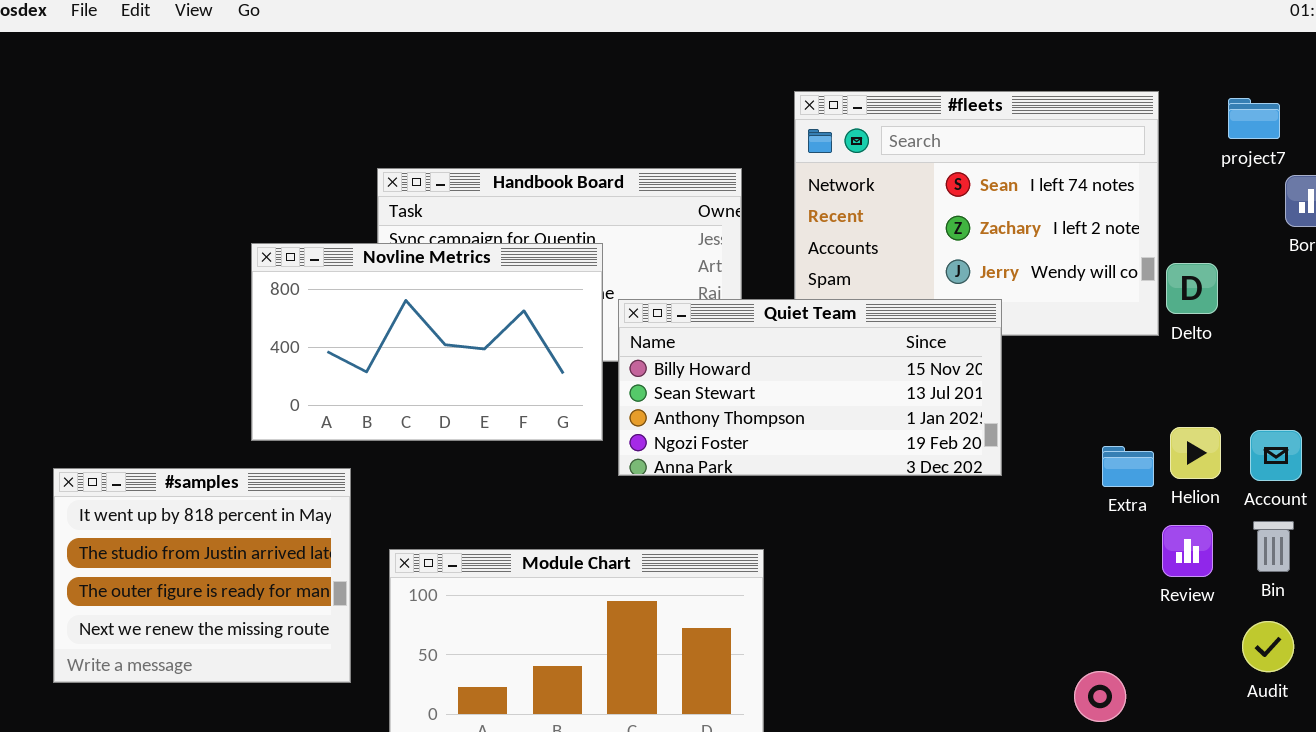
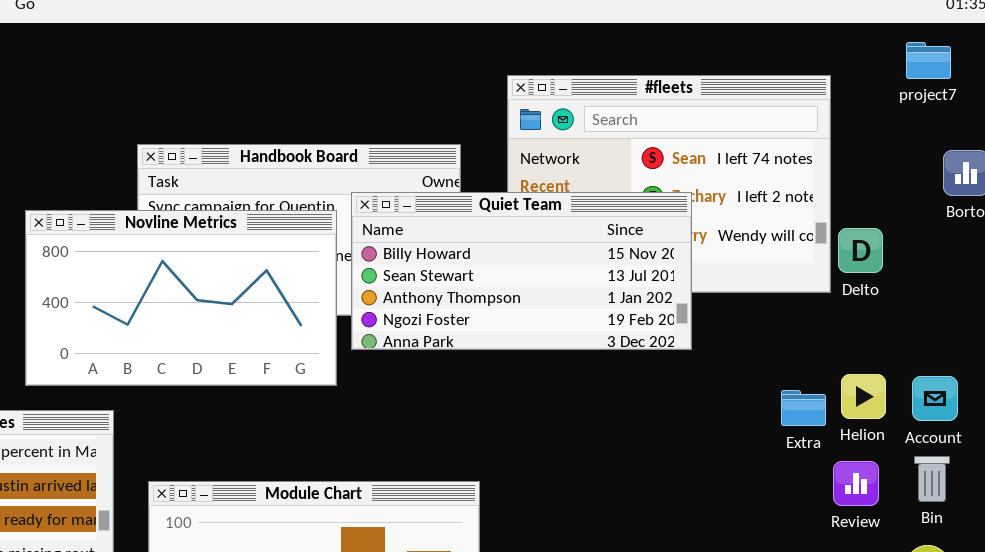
project7: [1228,98,1280,139] -> [906,42,951,79], moved
Quiet Team: [618,299,1002,476] -> [351,192,692,350], moved

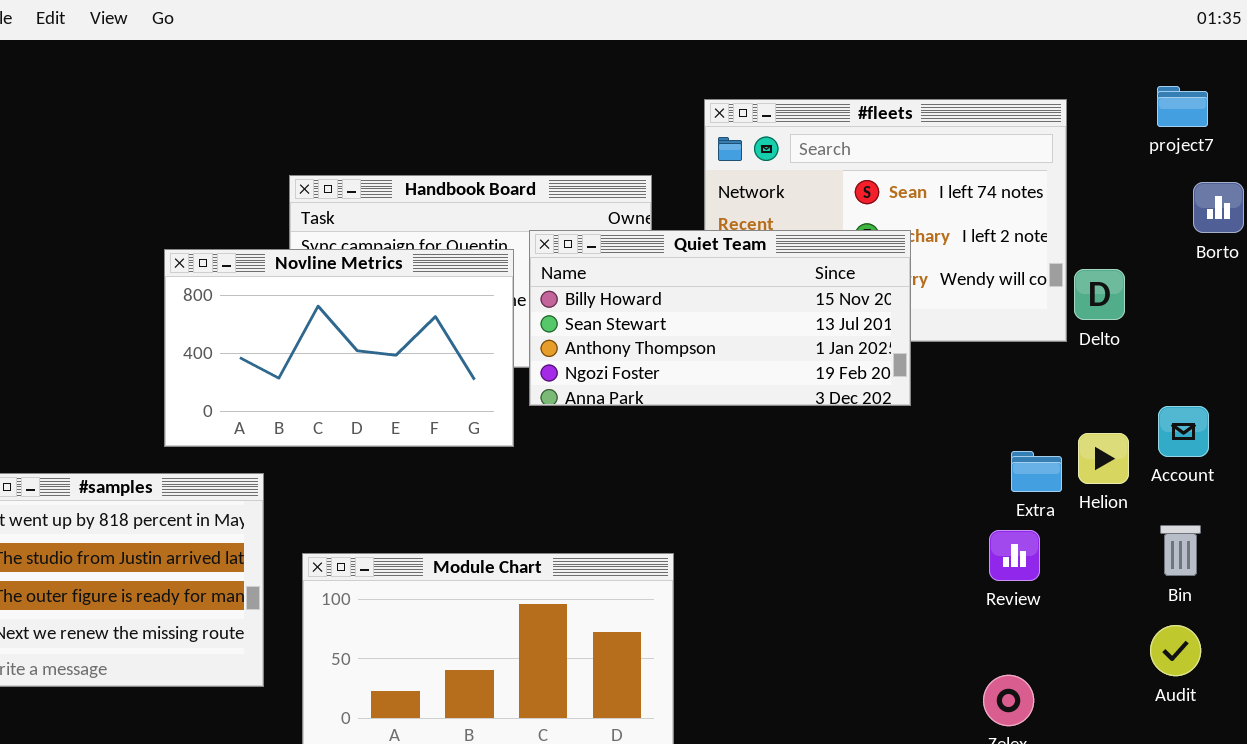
project7: [906,42,951,79] -> [1157,86,1208,127], moved
Account: [912,376,958,421] -> [1158,406,1209,457], moved
Review: [833,461,879,506] -> [989,530,1040,581], moved

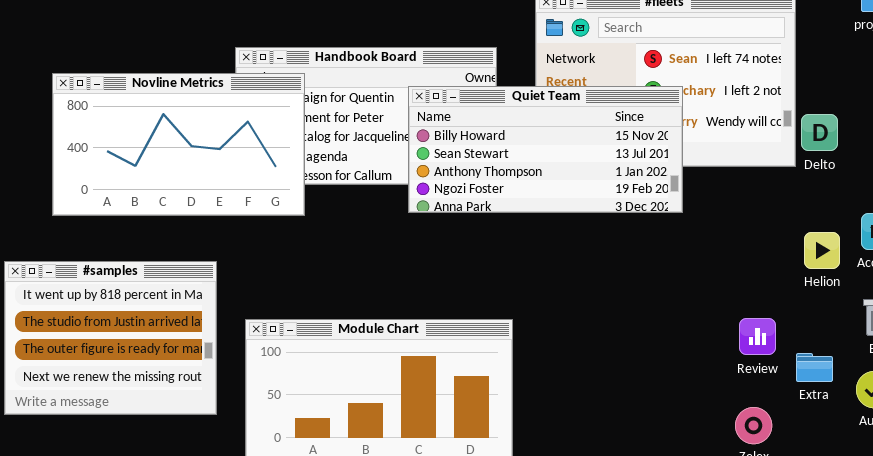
Novline Metrics: [164,249,514,447] -> [52,73,305,216], moved
Extra: [1011,451,1062,492] -> [796,353,833,382], moved
Review: [989,530,1040,581] -> [739,318,776,355], moved

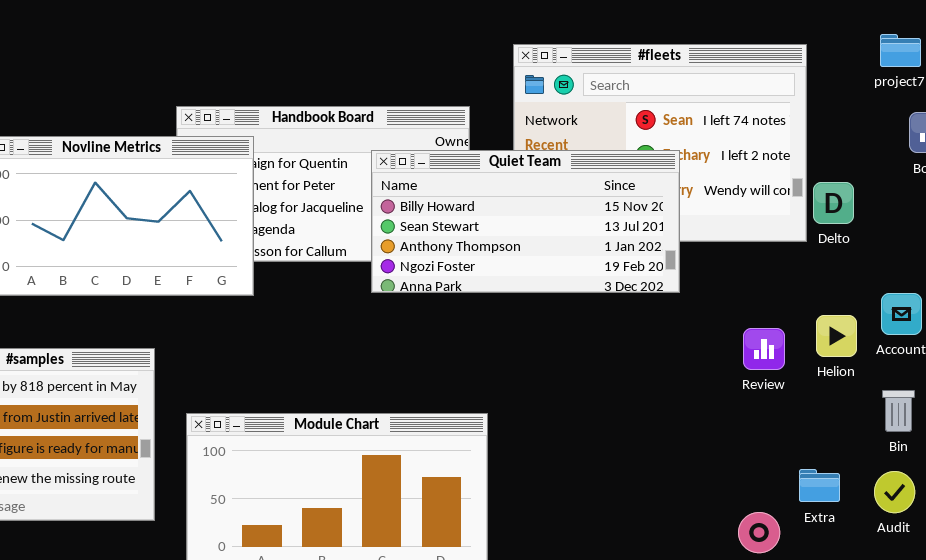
Review: [739,318,776,355] -> [743,328,785,370], moved
Extra: [796,353,833,382] -> [799,469,840,502], moved

